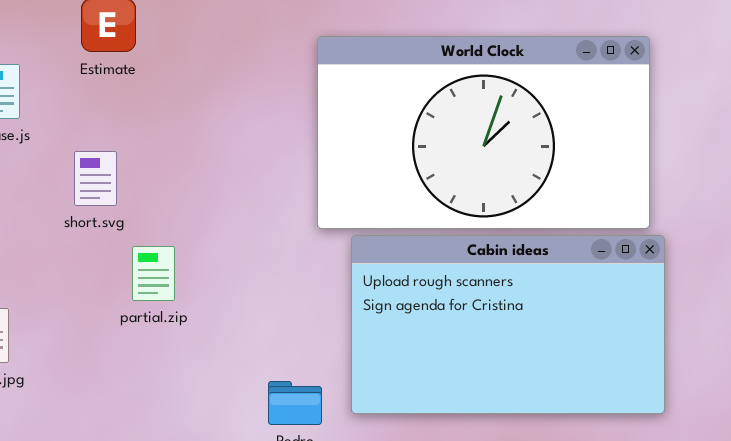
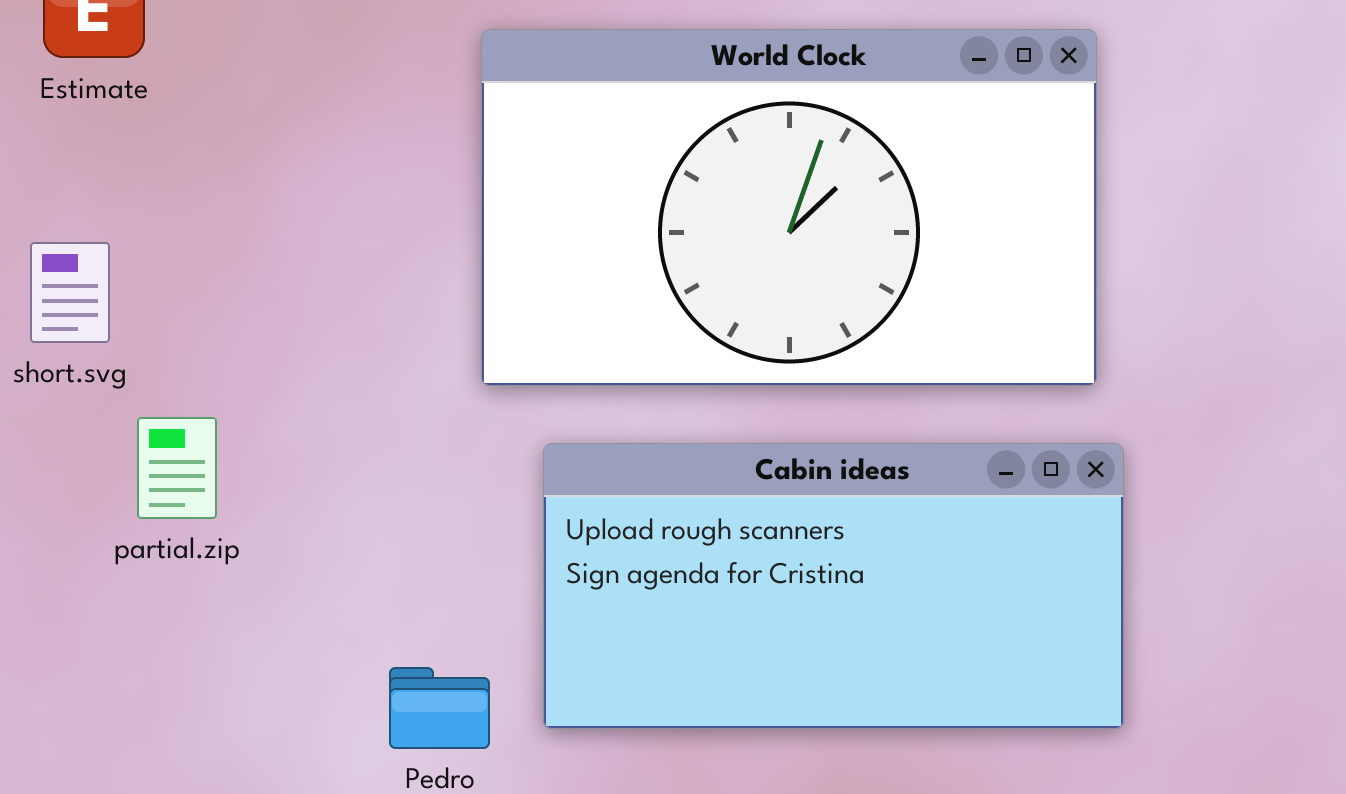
Cabin ideas: [351,235,665,414] -> [543,443,1124,729], resized

